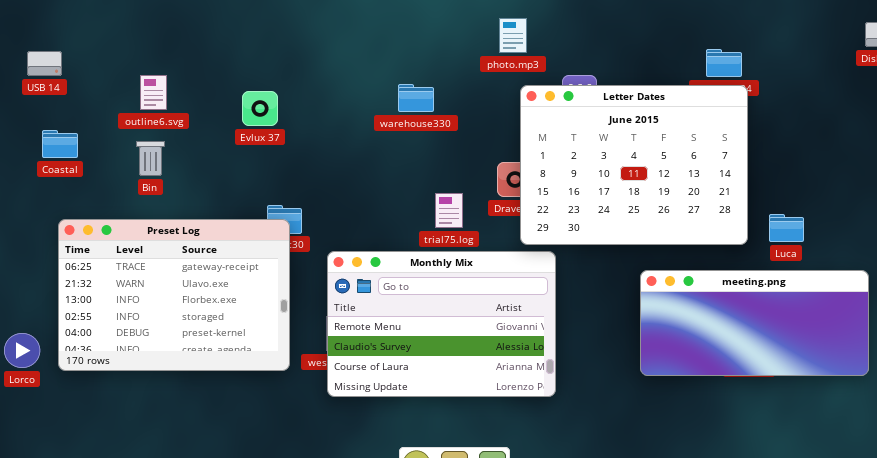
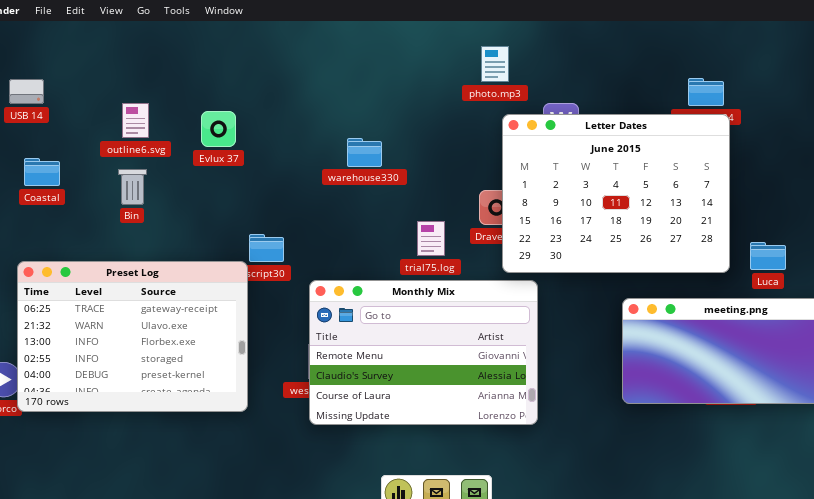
warehouse330: [398,84,434,112] -> [347,138,382,167], moved
Evlux 37: [242,91,278,126] -> [201,111,236,147], moved
Preset Log: [58,219,290,371] -> [17,261,248,412], moved

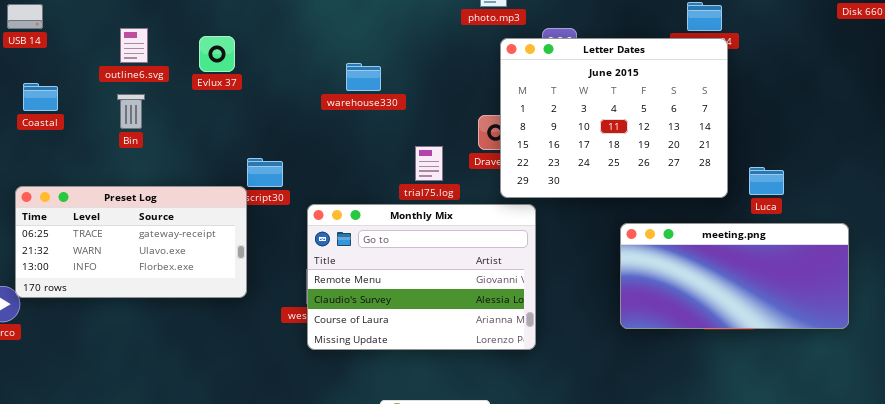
Preset Log: [17,261,248,412] -> [15,186,247,298], resized

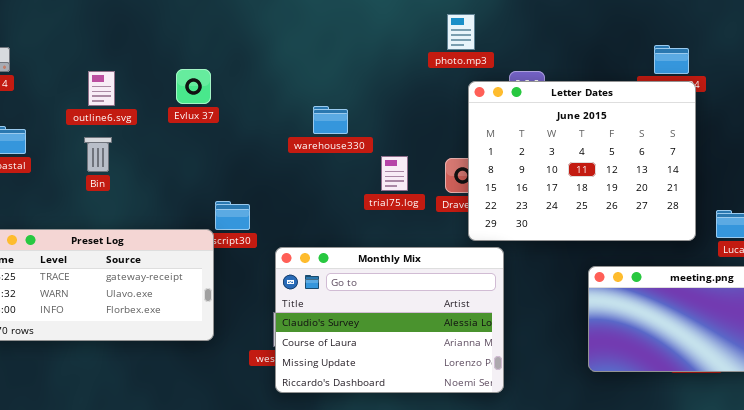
Evlux 37: [199,36,235,72] -> [176,69,211,104], moved
trial75.log: [415,146,443,181] -> [381,156,408,191], moved
Monthly Mix: [307,204,536,350] -> [275,247,504,393], scrolled down 1 row

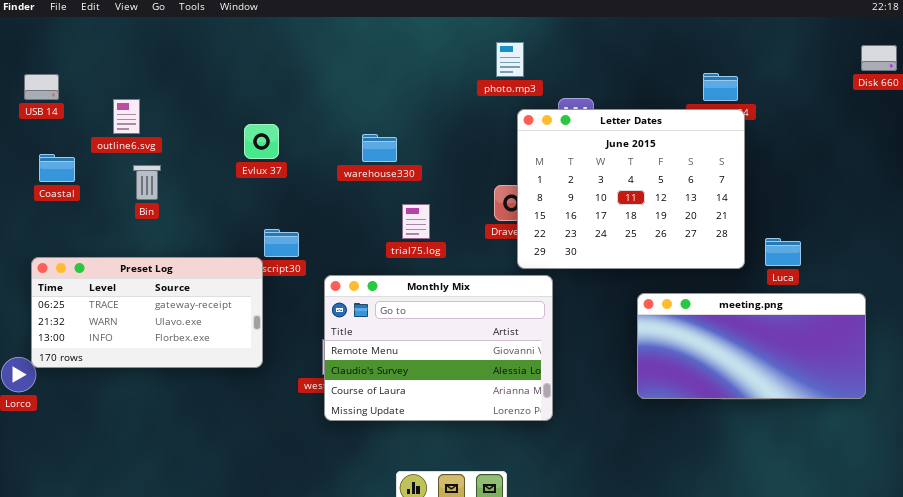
Evlux 37: [176,69,211,104] -> [244,124,279,159], moved
outline6.svg: [88,71,115,106] -> [113,99,140,134], moved
trial75.log: [381,156,408,191] -> [402,204,430,239], moved
Monthly Mix: [275,247,504,393] -> [324,275,553,421], scrolled up 1 row

